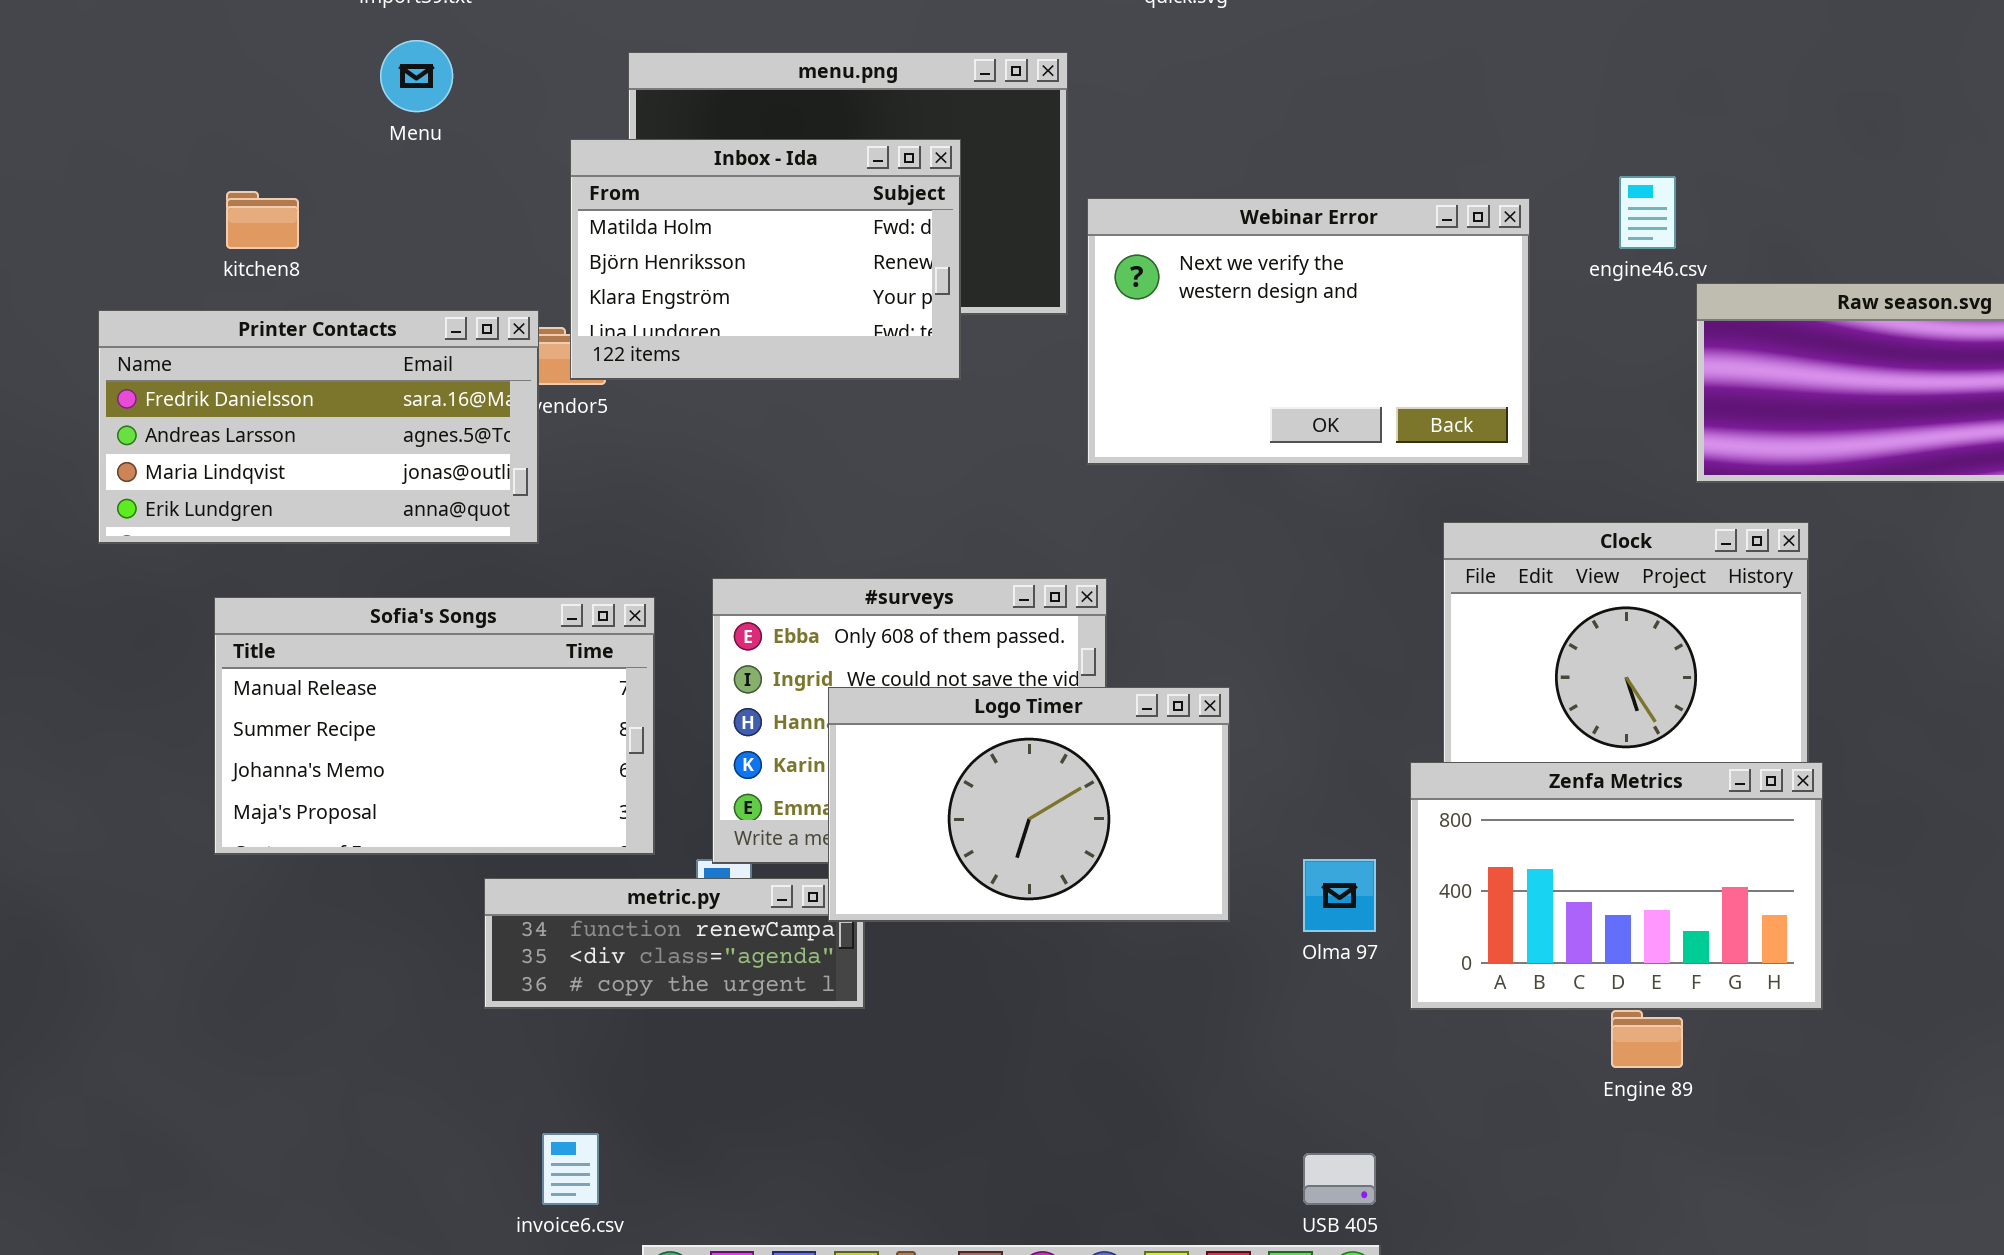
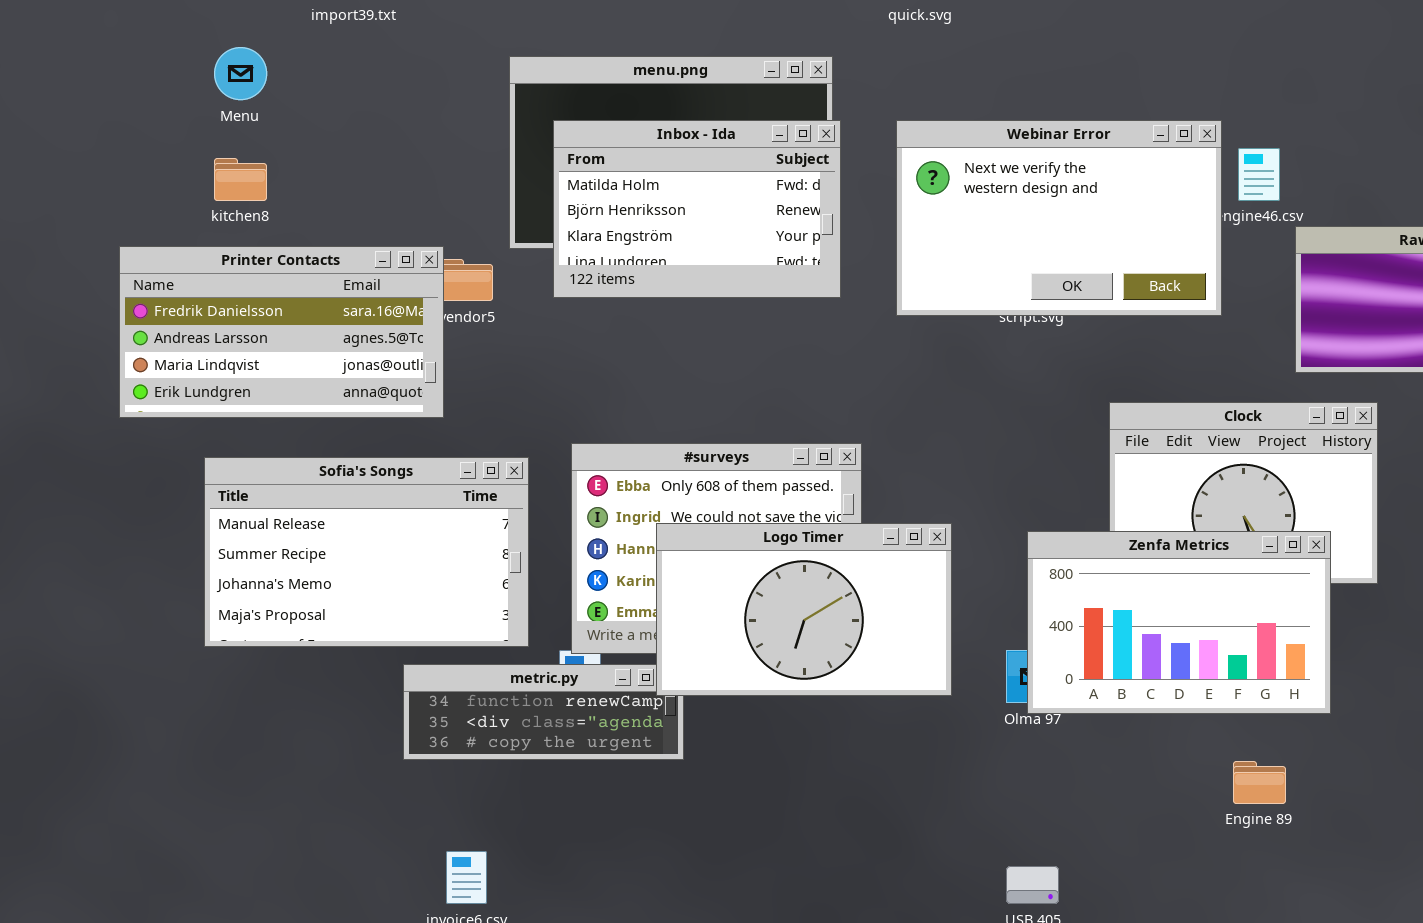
Menu: [380,40,453,112] -> [214,47,267,100], moved
Inbox - Ida: [570,139,961,380] -> [553,120,841,298], moved
Webinar Error: [1087,198,1530,465] -> [896,120,1222,316], moved
Zenfa Metrics: [1410,762,1823,1010] -> [1027,531,1331,714], moved

